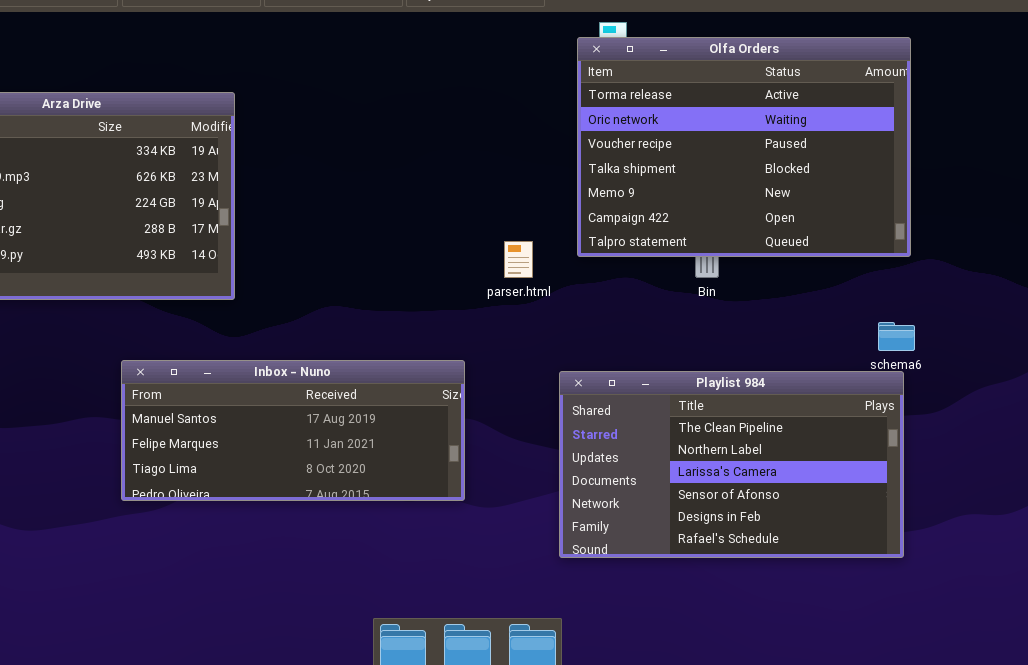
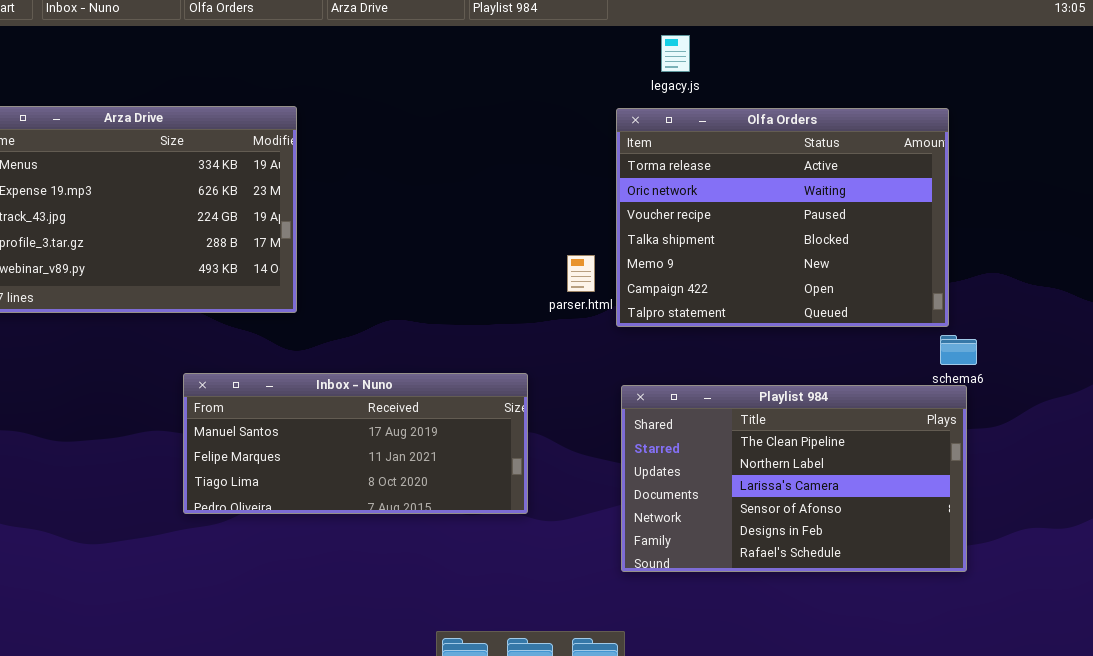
Olfa Orders: [577,37,911,257] -> [616,108,949,327], moved

